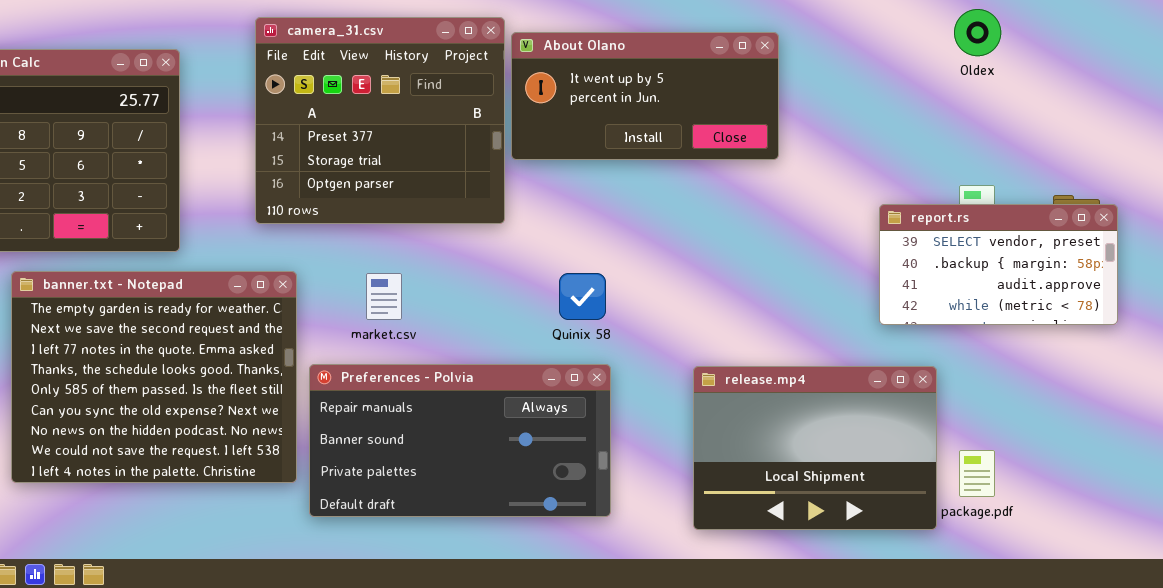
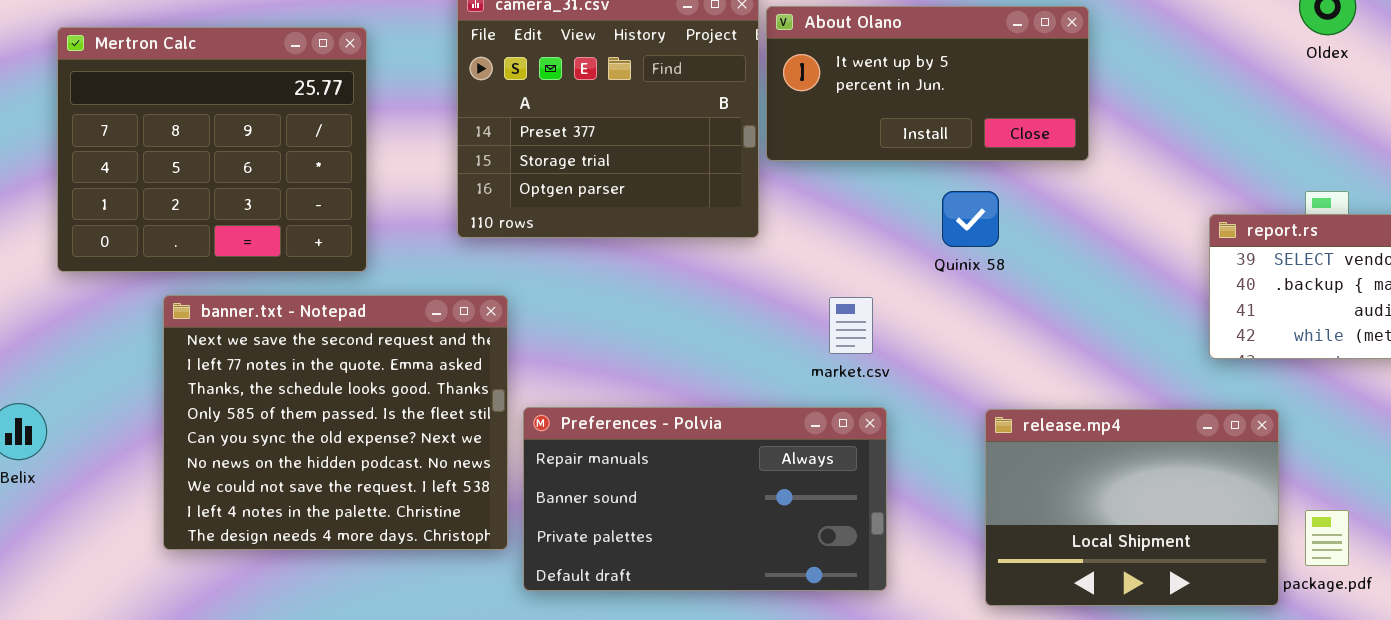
banner.txt - Notepad: [11,271,297,483] -> [163,295,508,550], scrolled down 1 row
market.csv: [366,273,402,320] -> [829,297,873,354], moved
Quinix 58: [559,273,606,320] -> [942,191,999,247], moved

